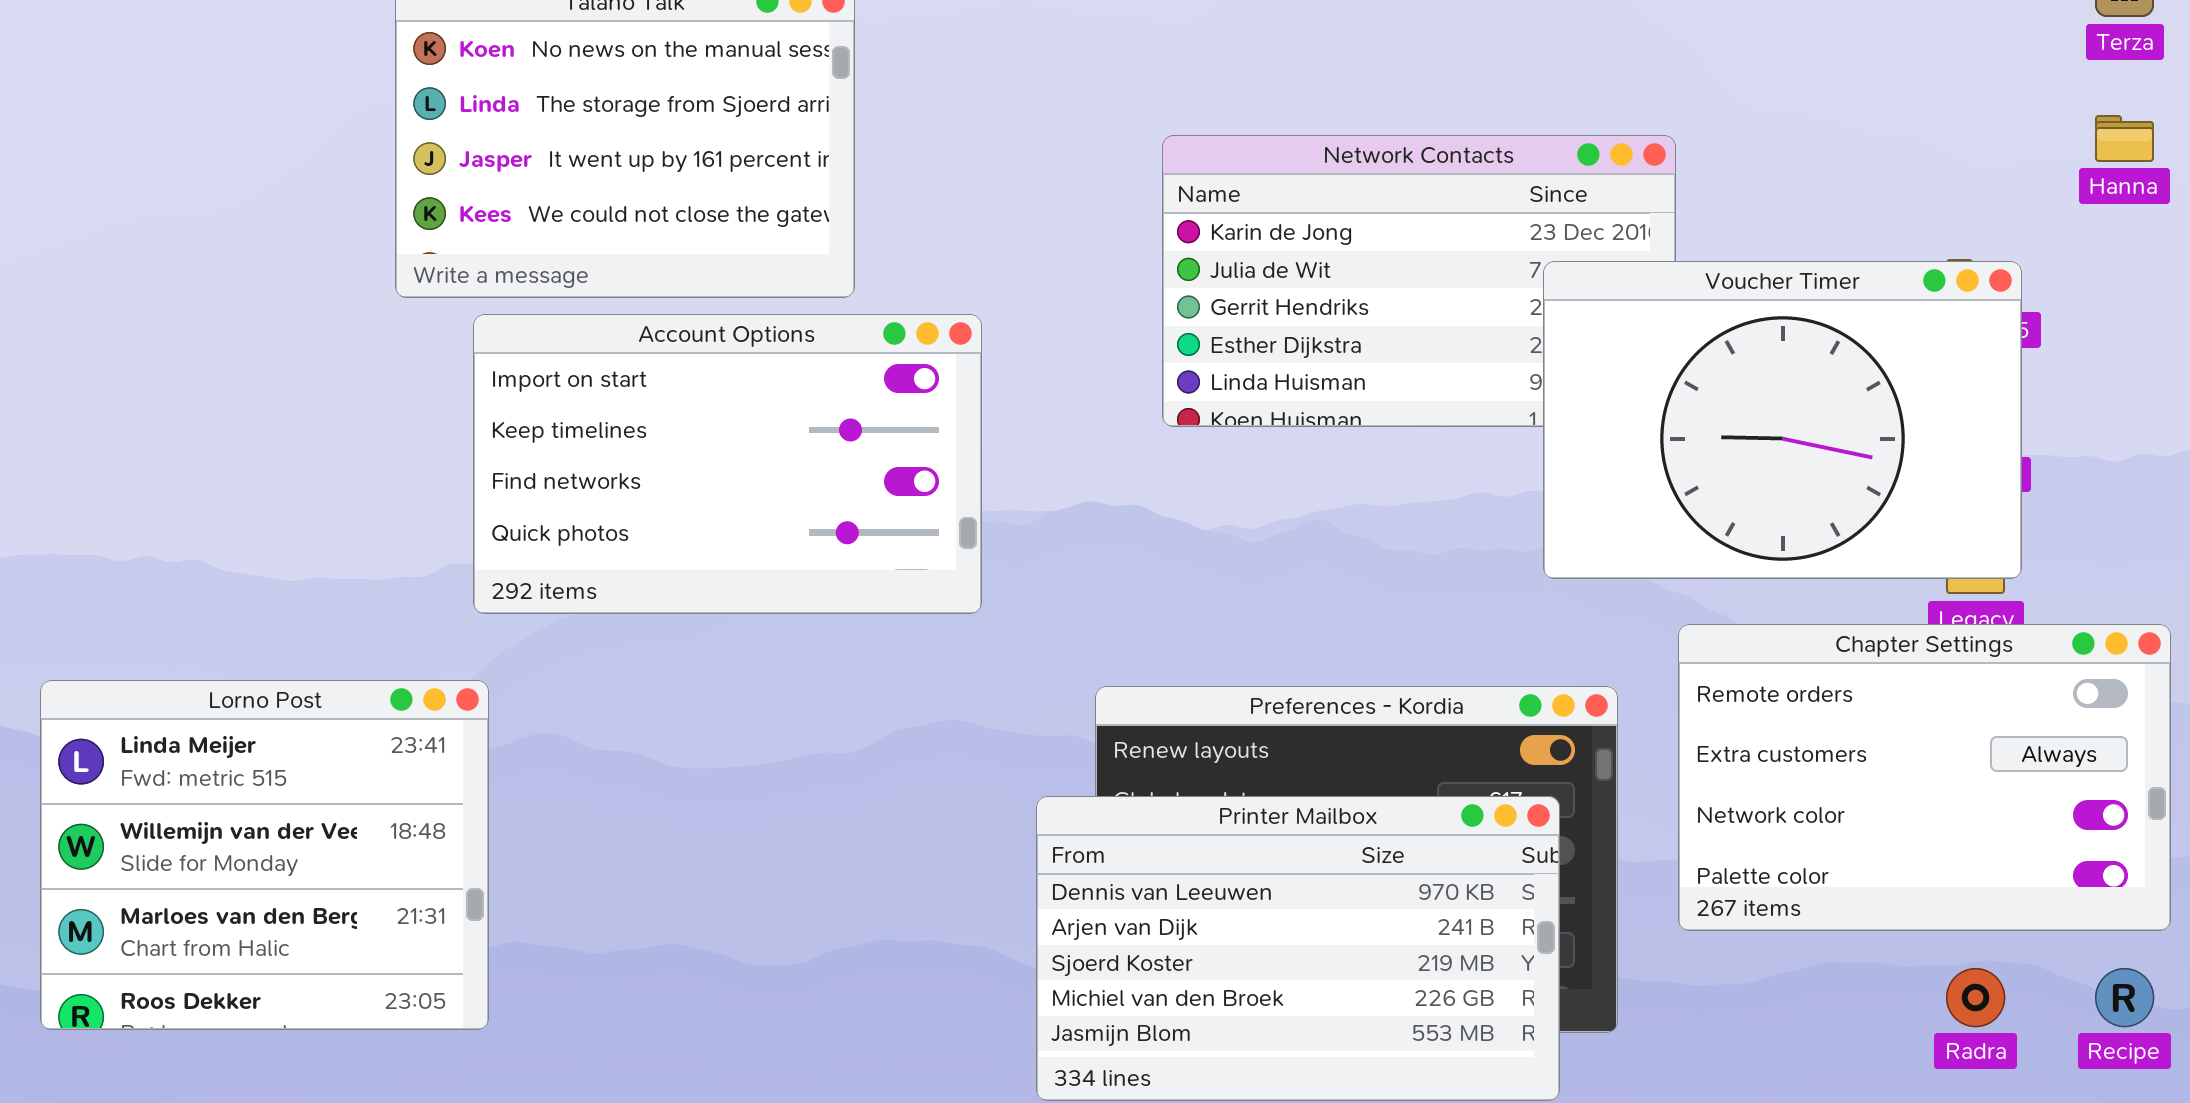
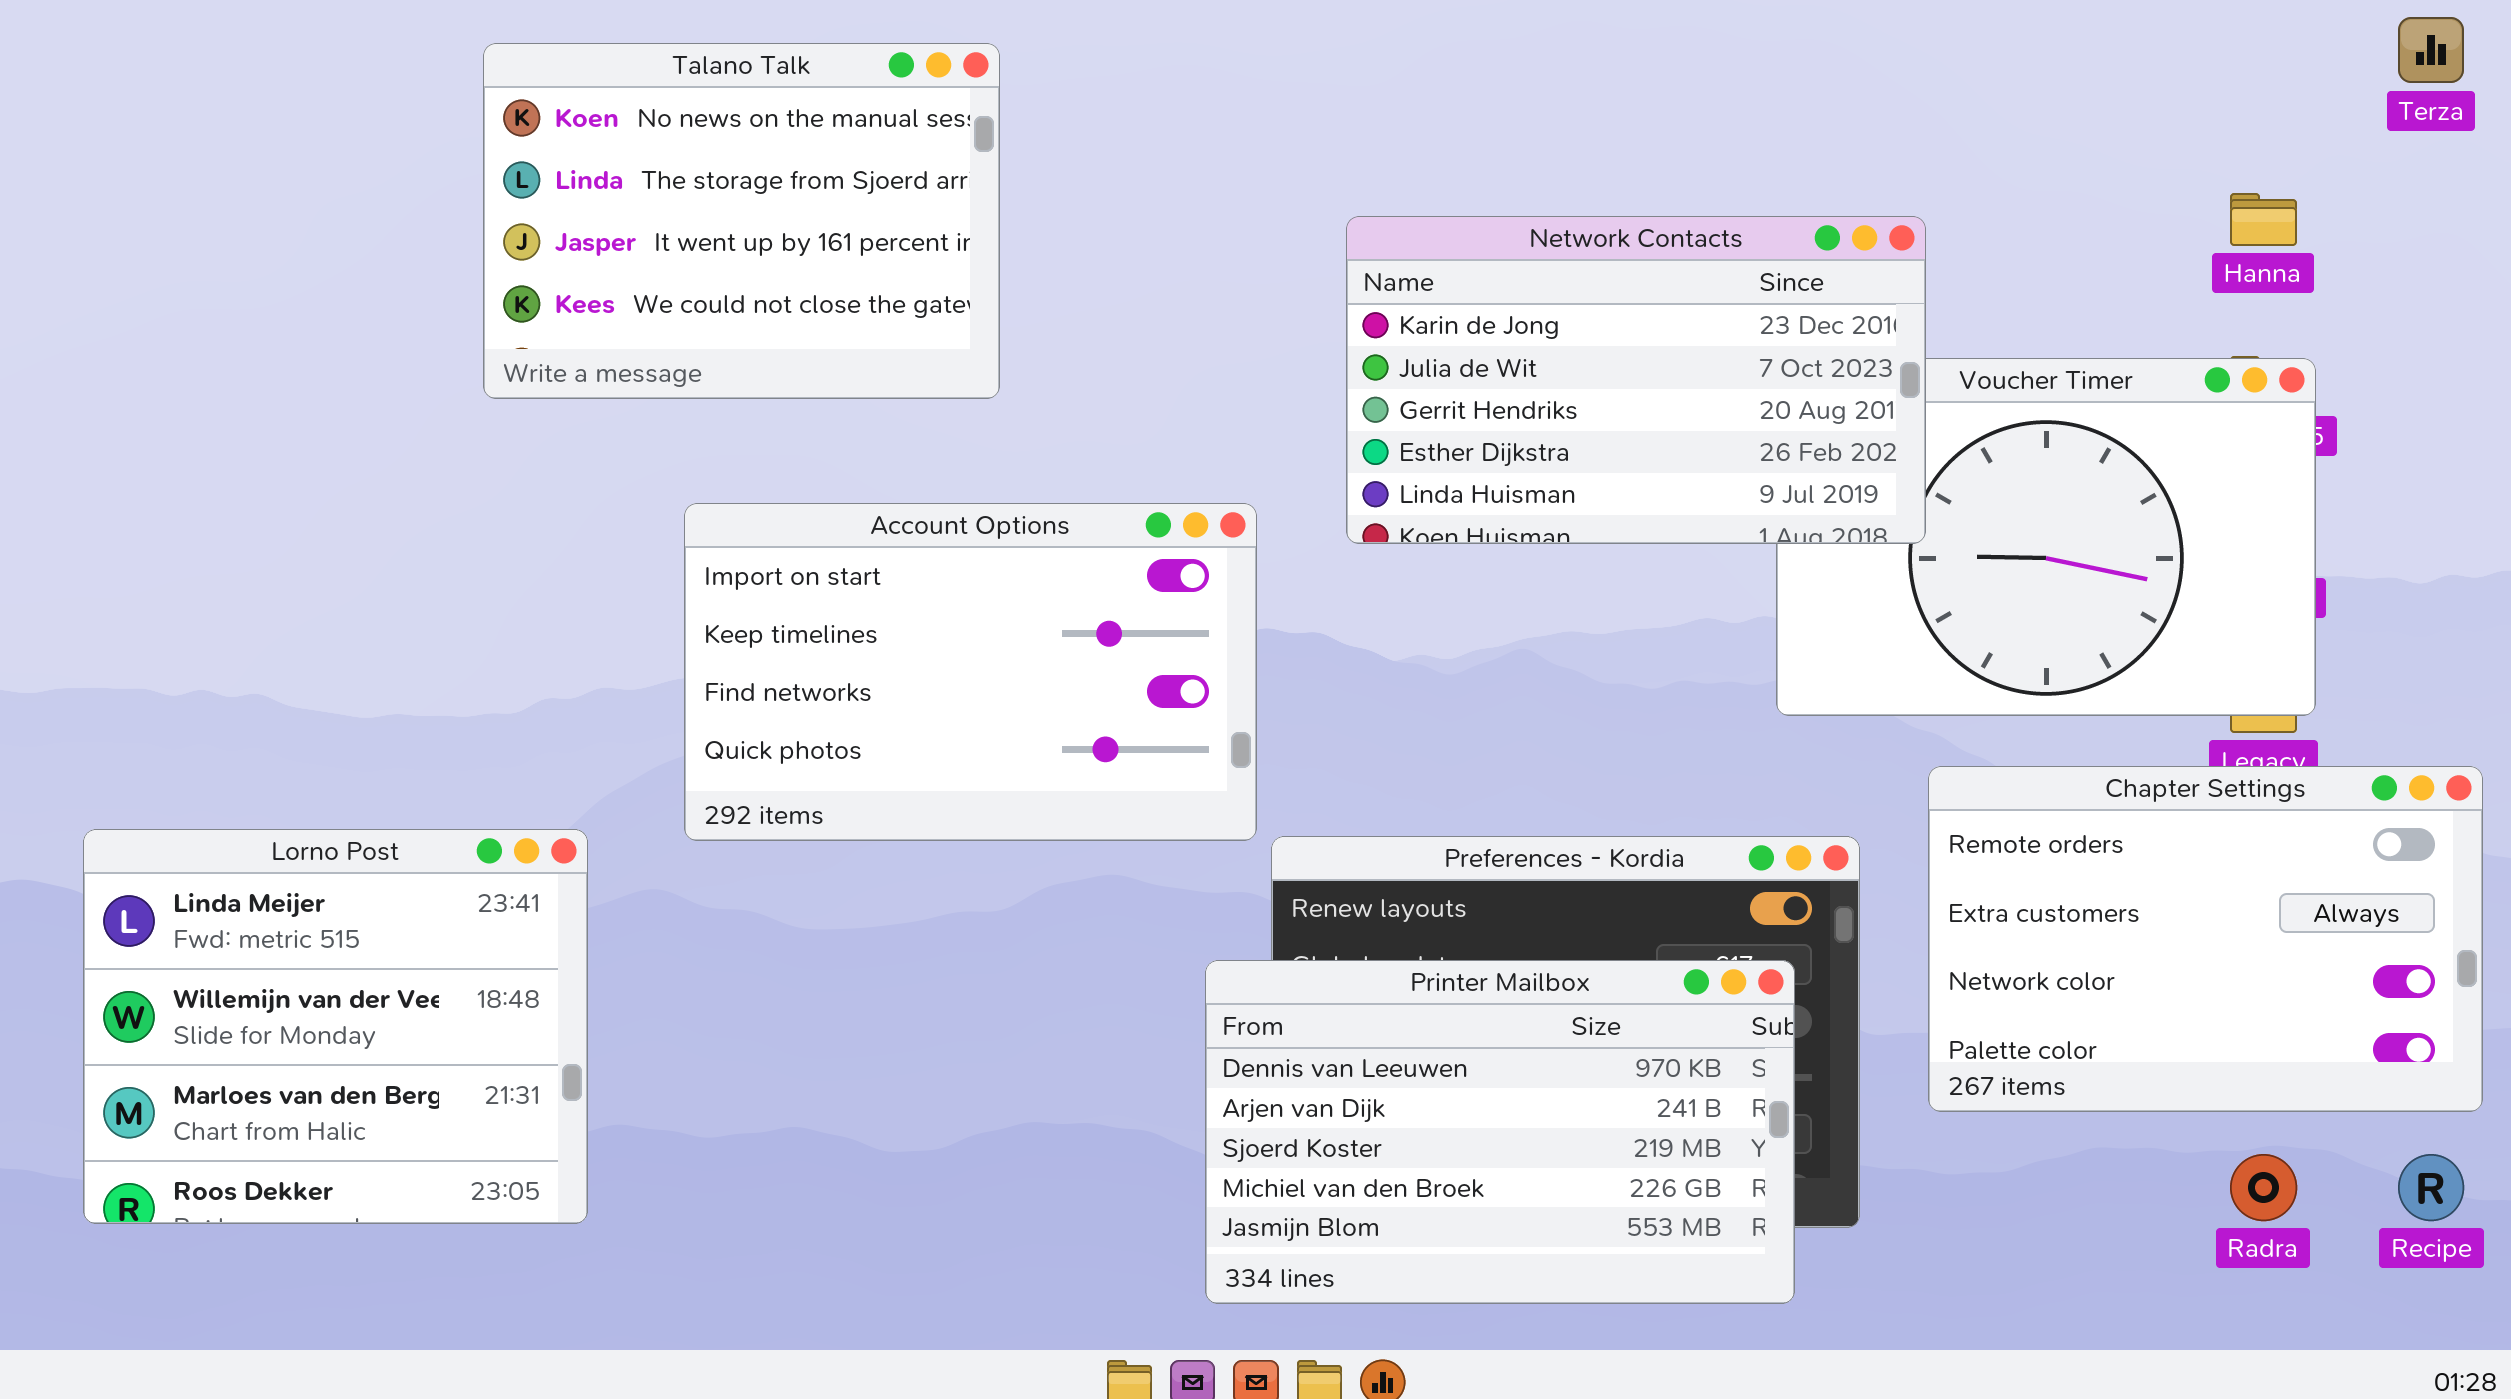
Hanna: [2095,115,2154,162] -> [2230,193,2297,246], moved
Network Contacts: [1162,135,1676,427] -> [1346,216,1926,544], raised
Account Options: [473,314,982,614] -> [684,503,1257,841], moved

